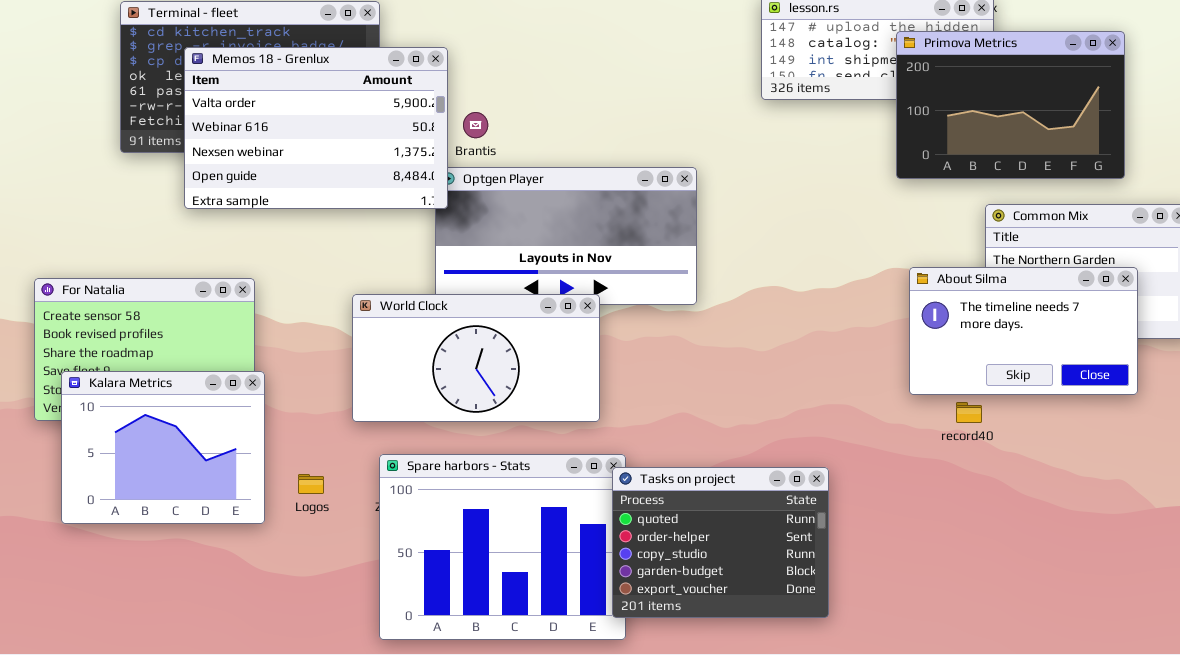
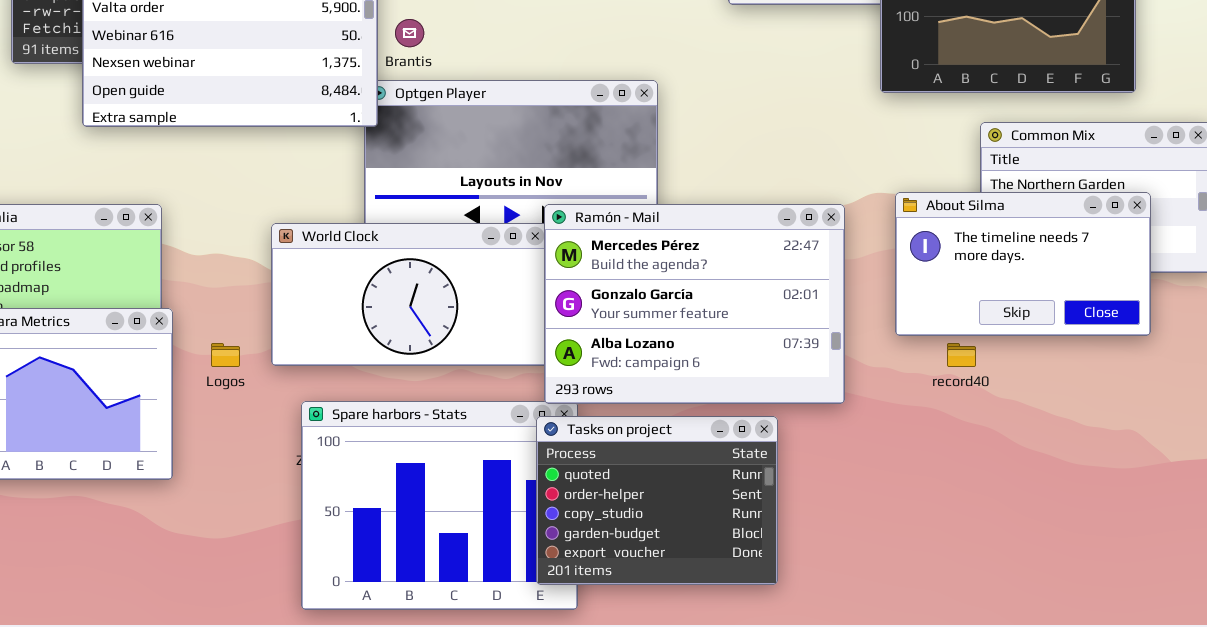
Ramón - Mail: none -> [544,204,845,404], opened
Tasks on project: [612,467,829,618] -> [536,416,778,585], moved
Logos: [298,474,324,494] -> [211,343,240,367], moved

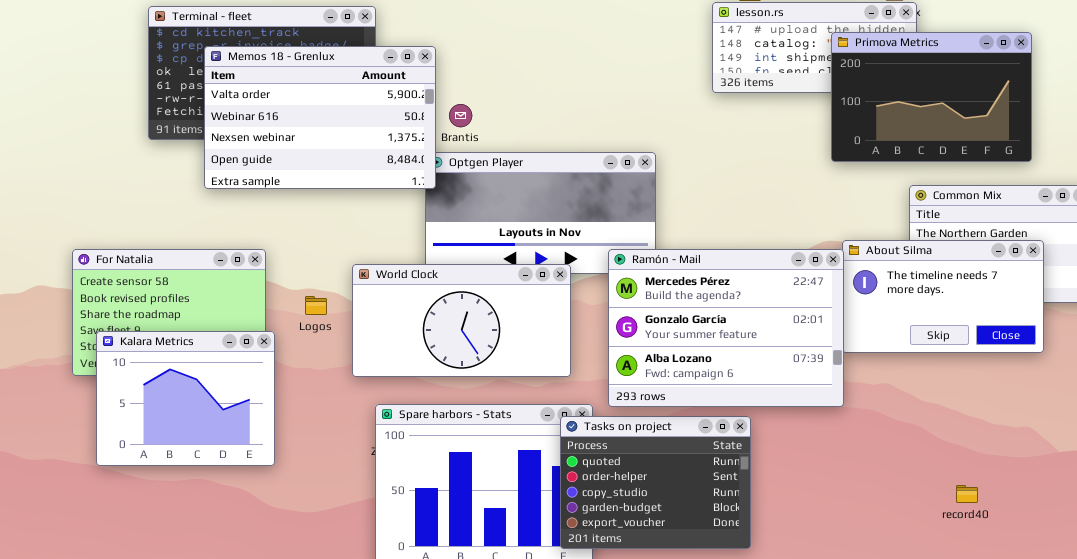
Ramón - Mail: [544,204,845,404] -> [608,249,844,407], moved
Logos: [211,343,240,367] -> [305,296,327,315], moved
record40: [947,343,976,367] -> [956,485,978,503], moved

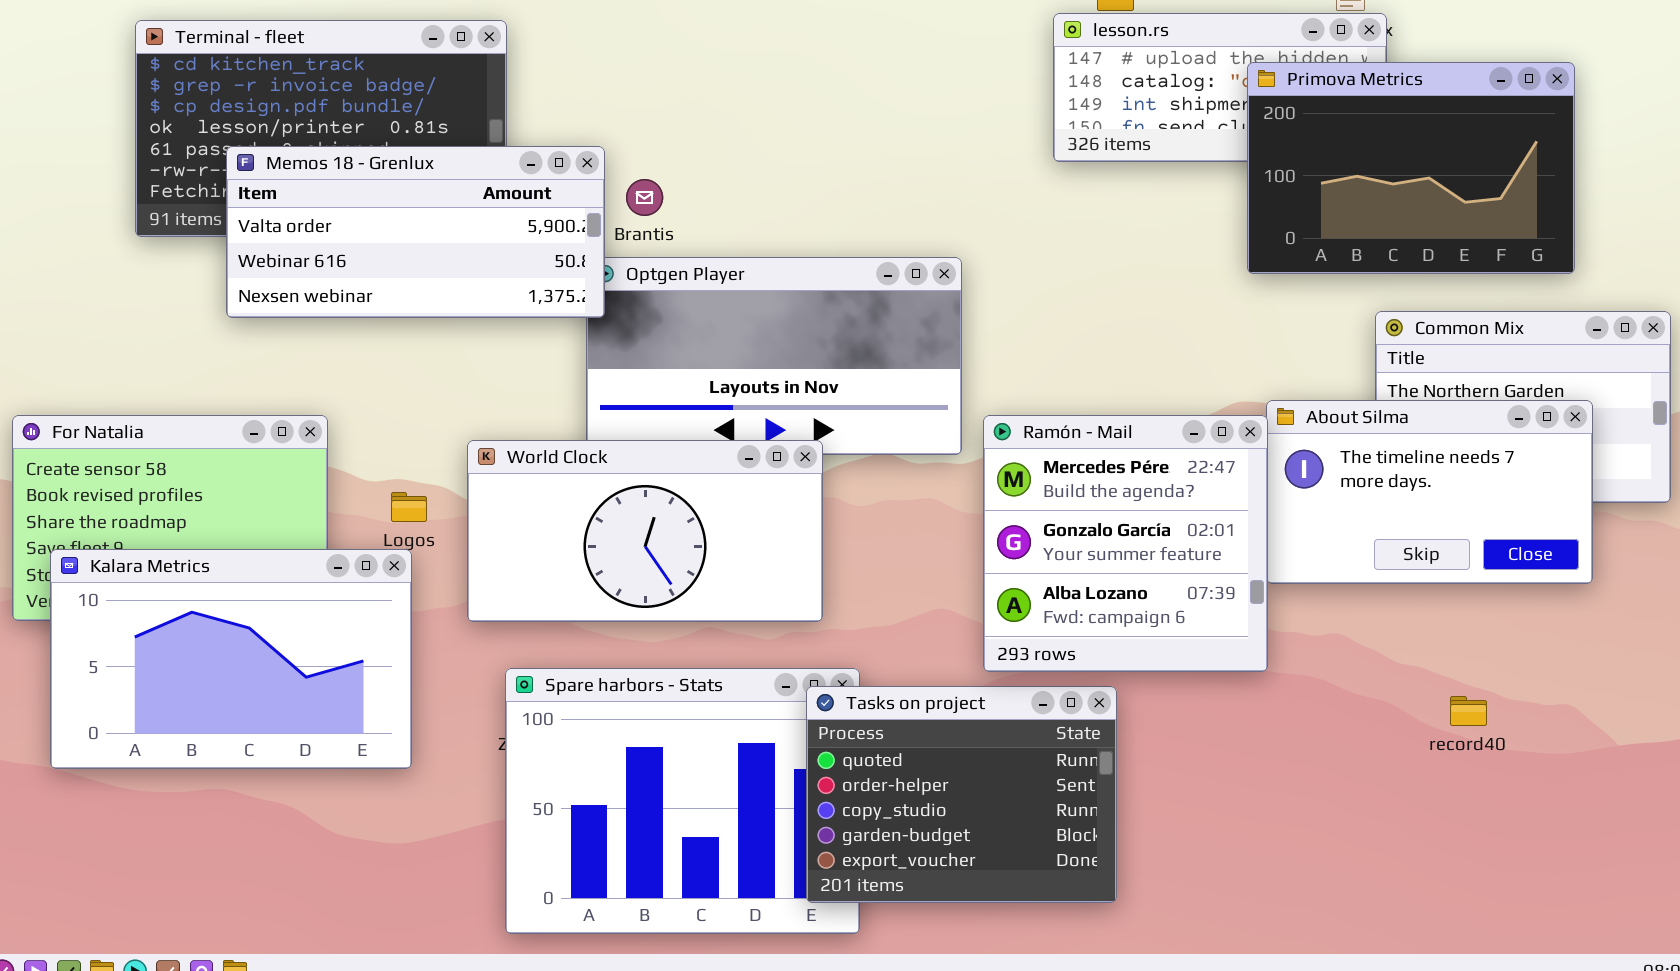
Memos 18 - Grenlux: [204,46,436,189] -> [226,146,605,318], resized
Ramón - Mail: [608,249,844,407] -> [983,415,1268,672], resized
Kalara Metrics: [96,331,275,466] -> [50,549,412,769], resized
record40: [956,485,978,503] -> [1450,696,1487,726], moved

